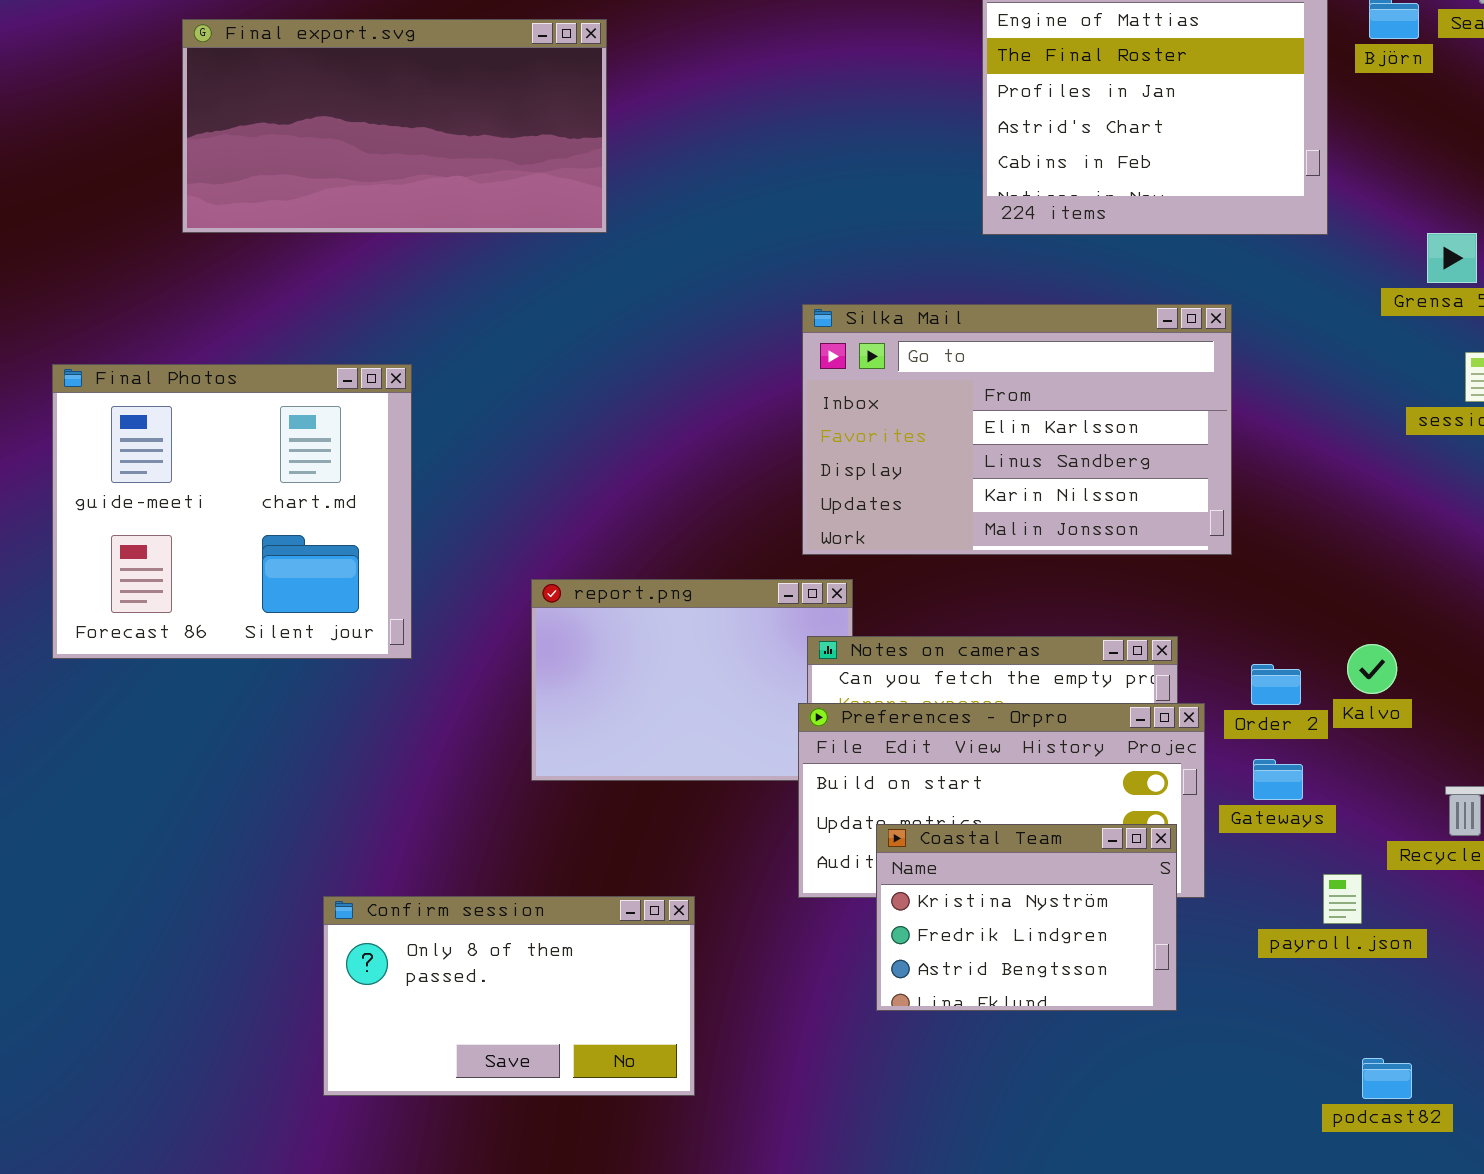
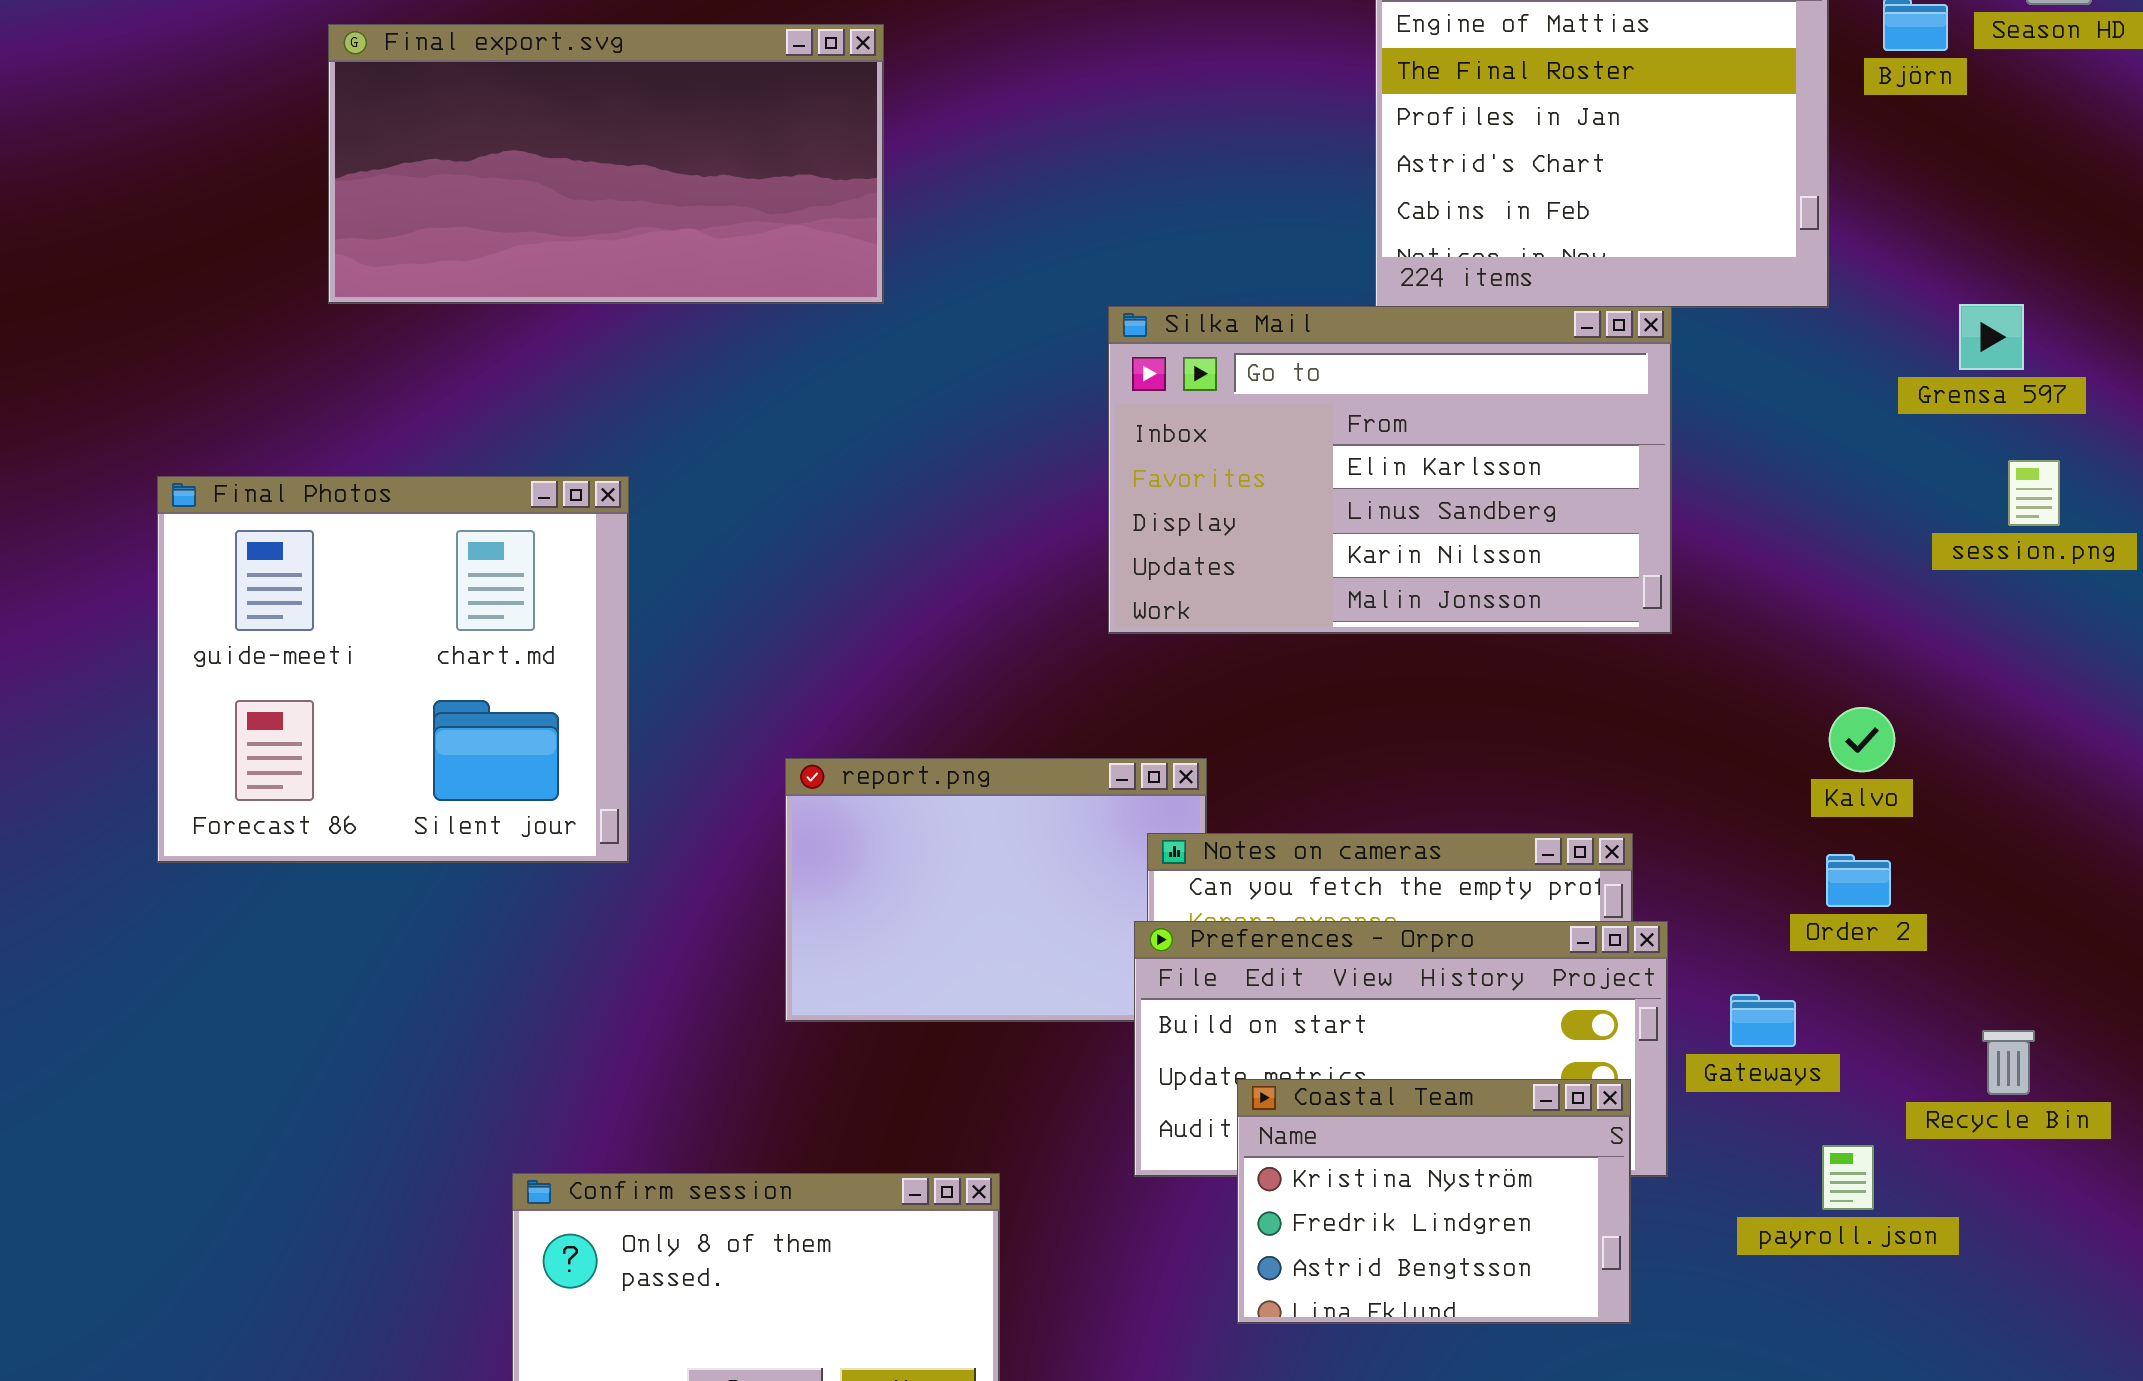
Silka Mail: [802,304,1232,555] -> [1108,306,1672,634], moved
Kalvo: [1347,644,1397,694] -> [1829,707,1895,772], moved
Order 2: [1251,664,1301,705] -> [1826,854,1891,907], moved

